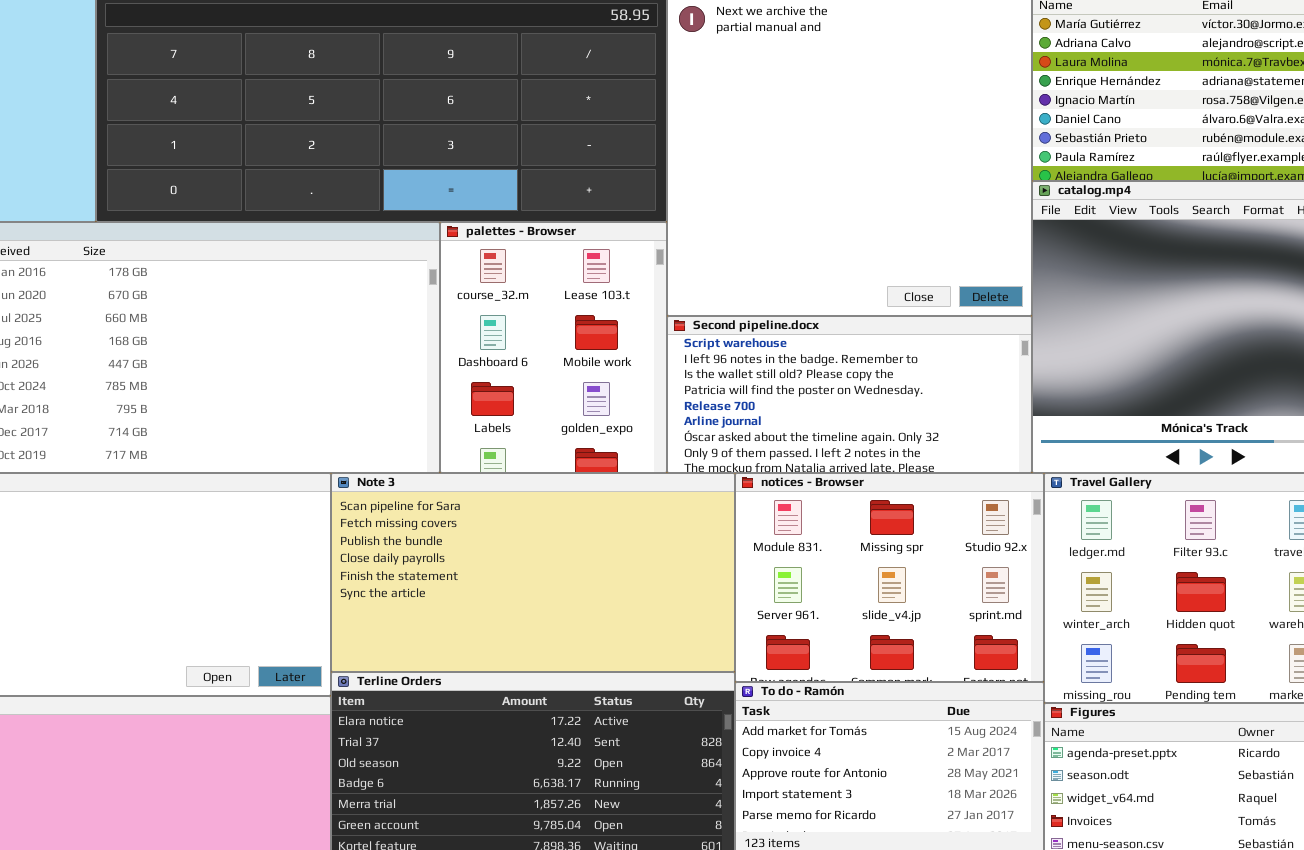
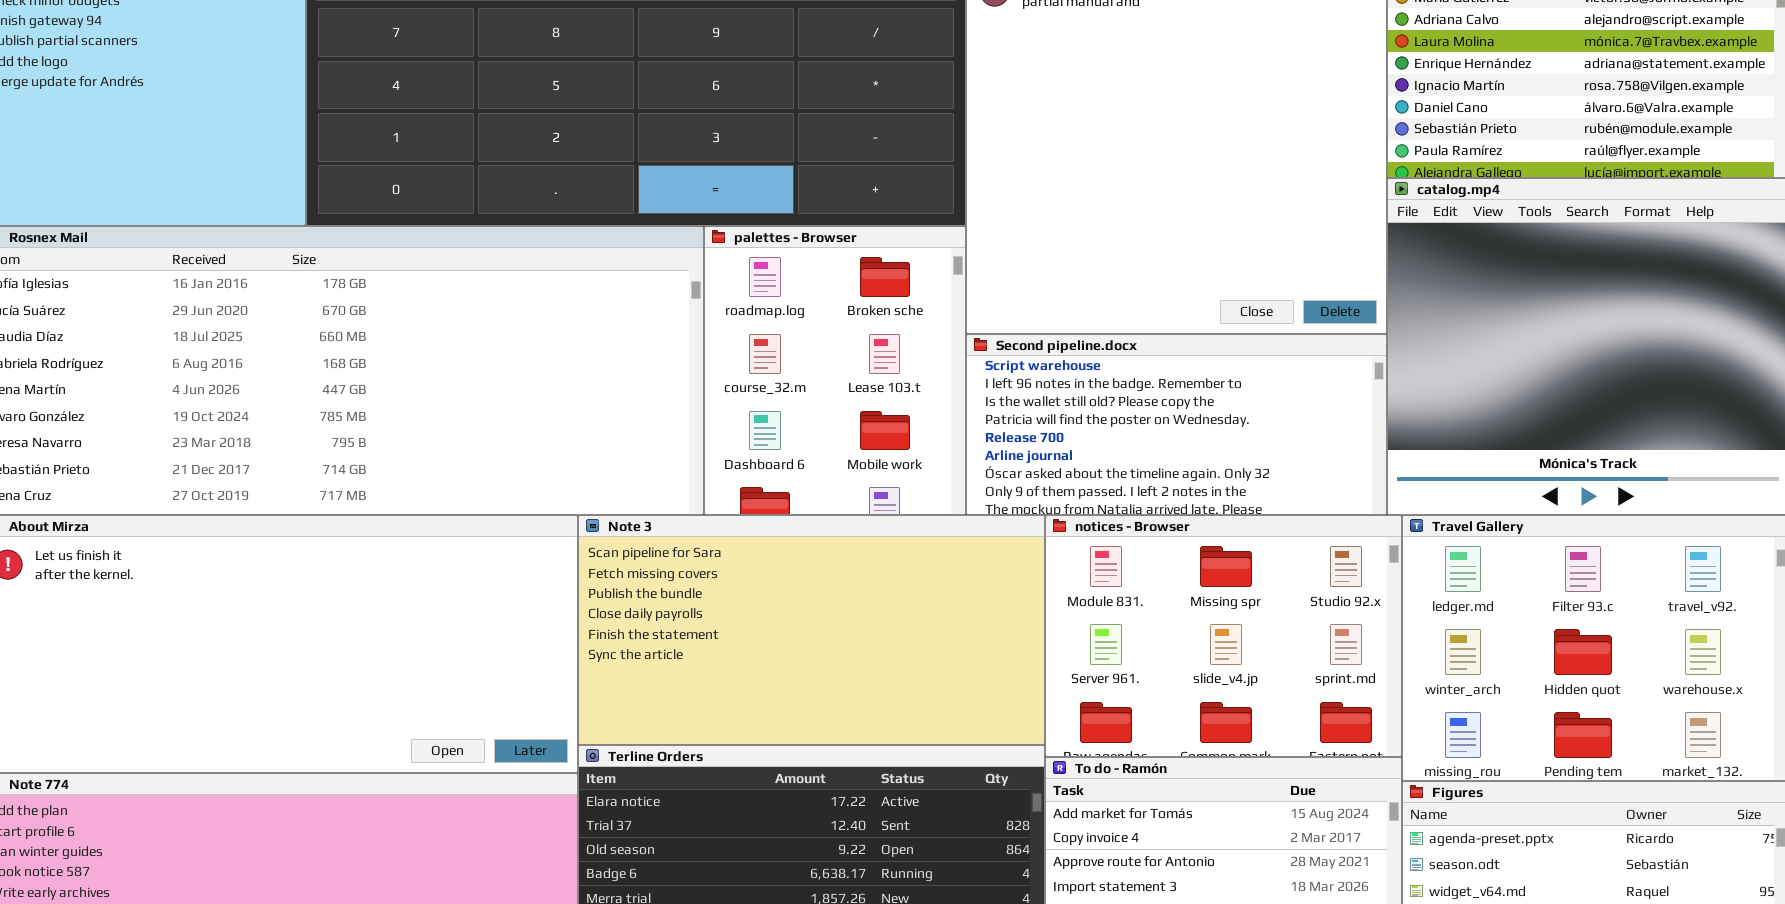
palettes - Browser: [440,222,667,473] -> [704,226,966,515], scrolled up 1 row

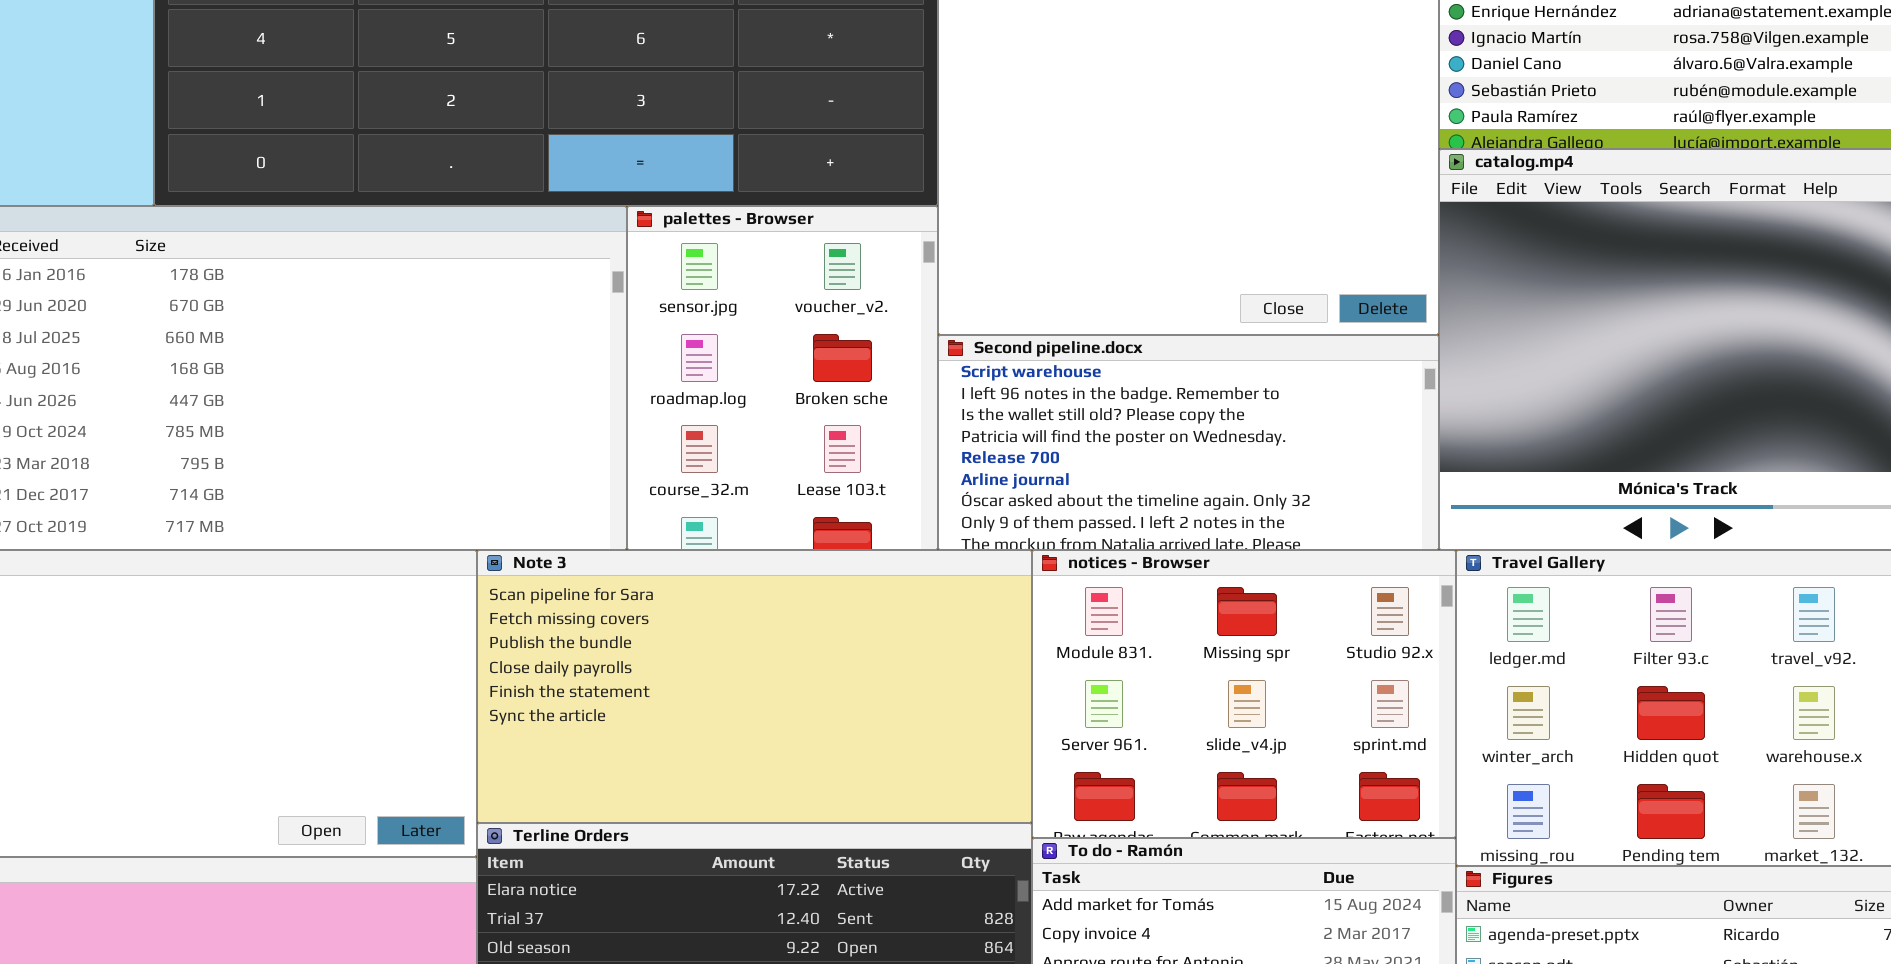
palettes - Browser: [704,226,966,515] -> [627,206,938,550], scrolled up 1 row

